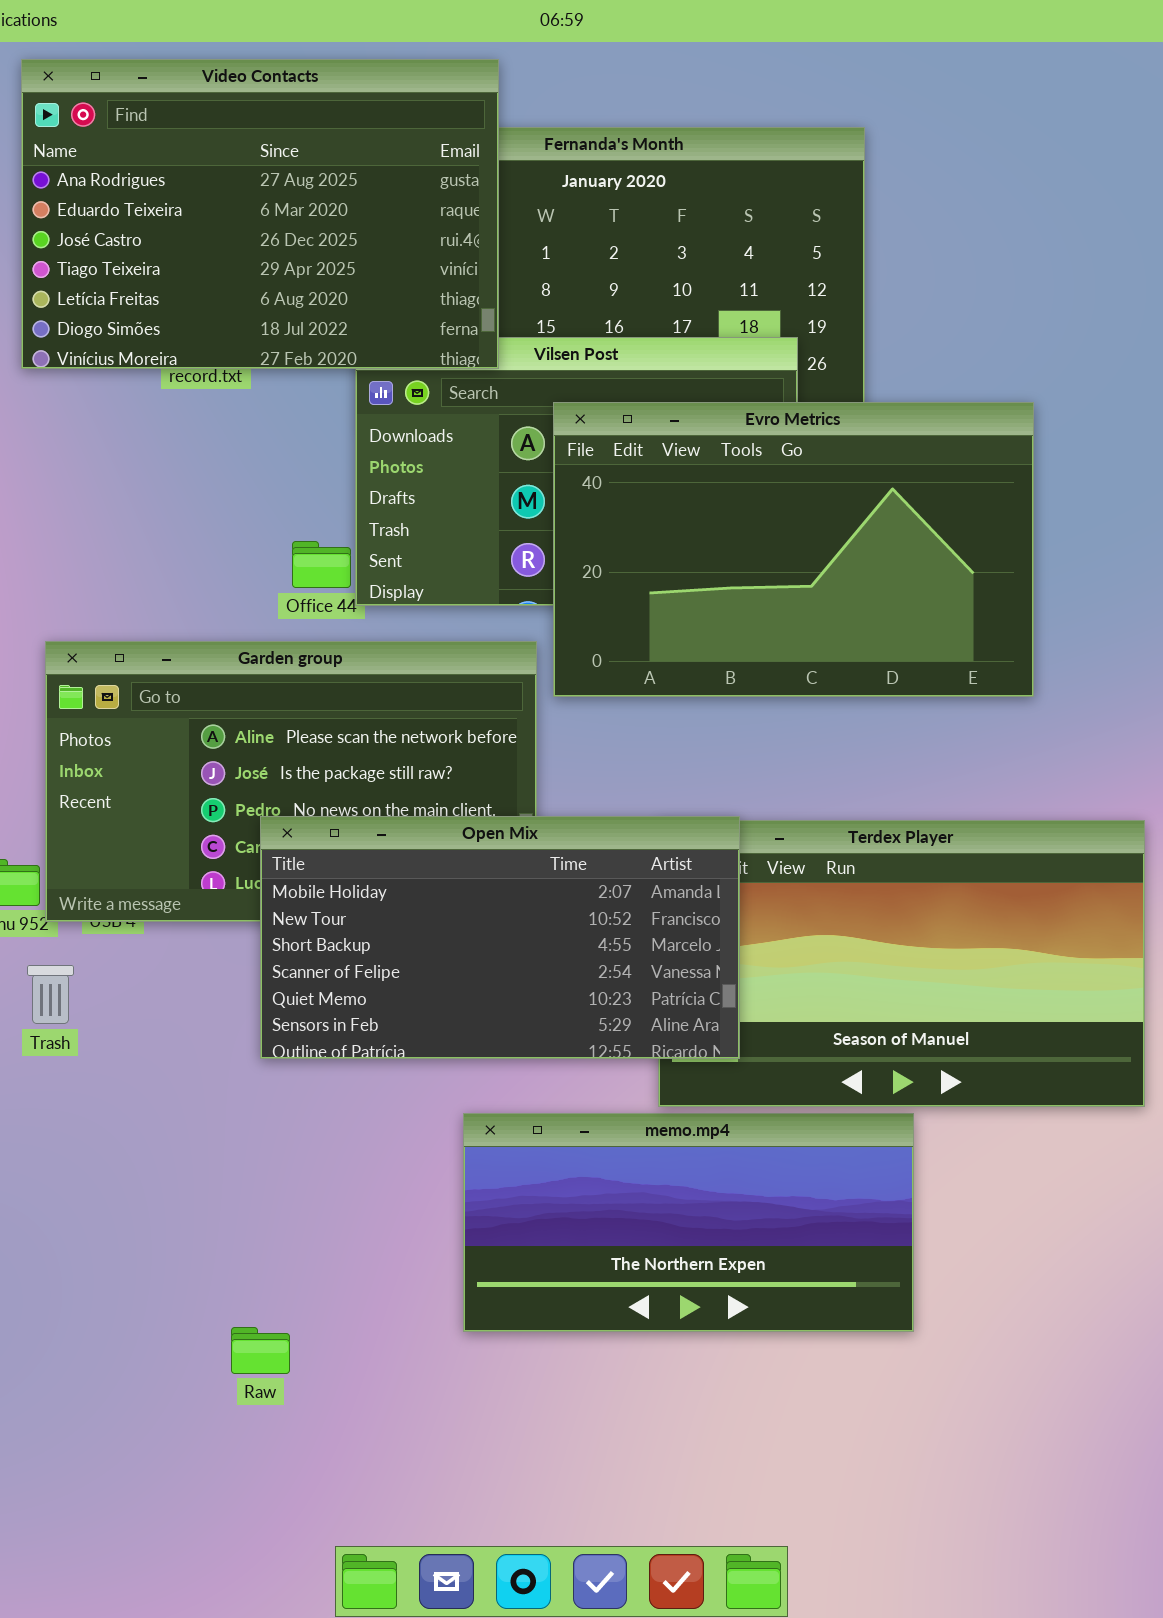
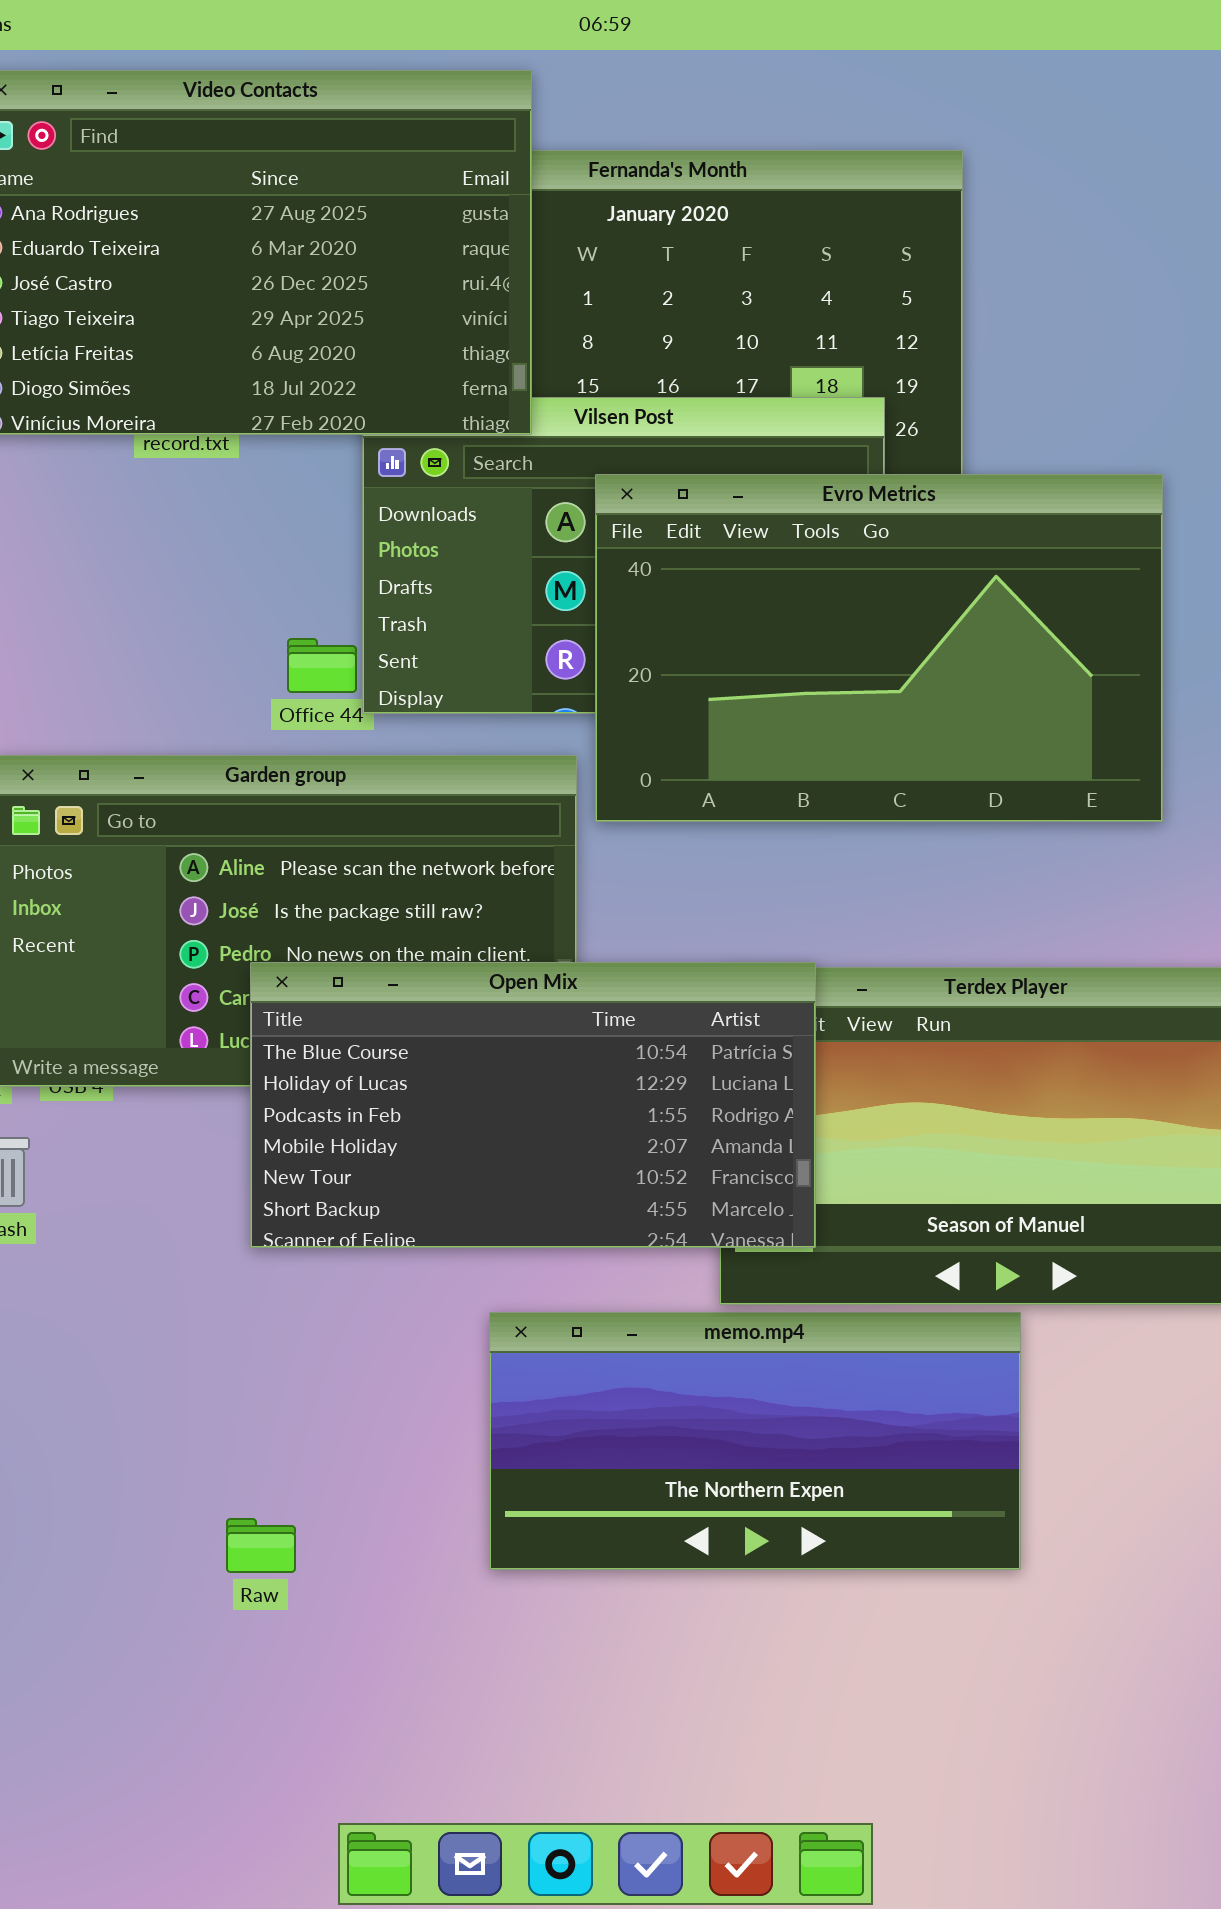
Open Mix: [260,816,740,1059] -> [250,962,816,1248], scrolled up 3 rows
Raw: [231,1327,290,1374] -> [226,1518,296,1573], moved

